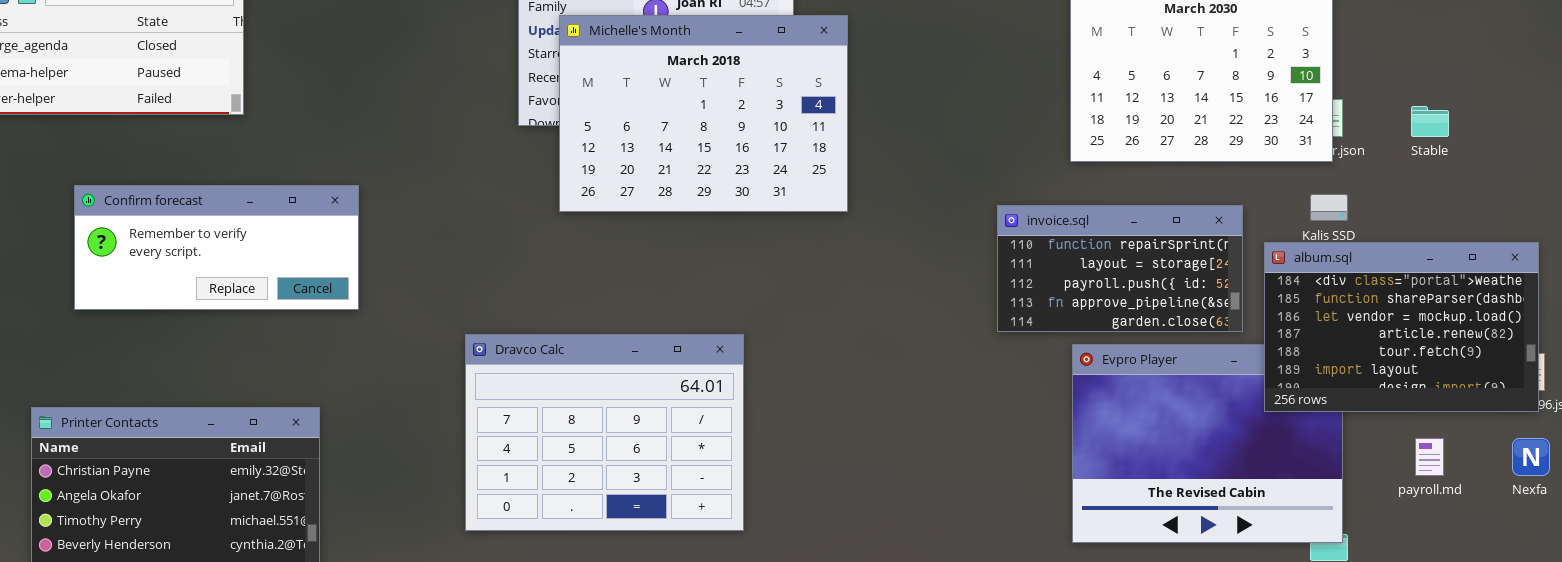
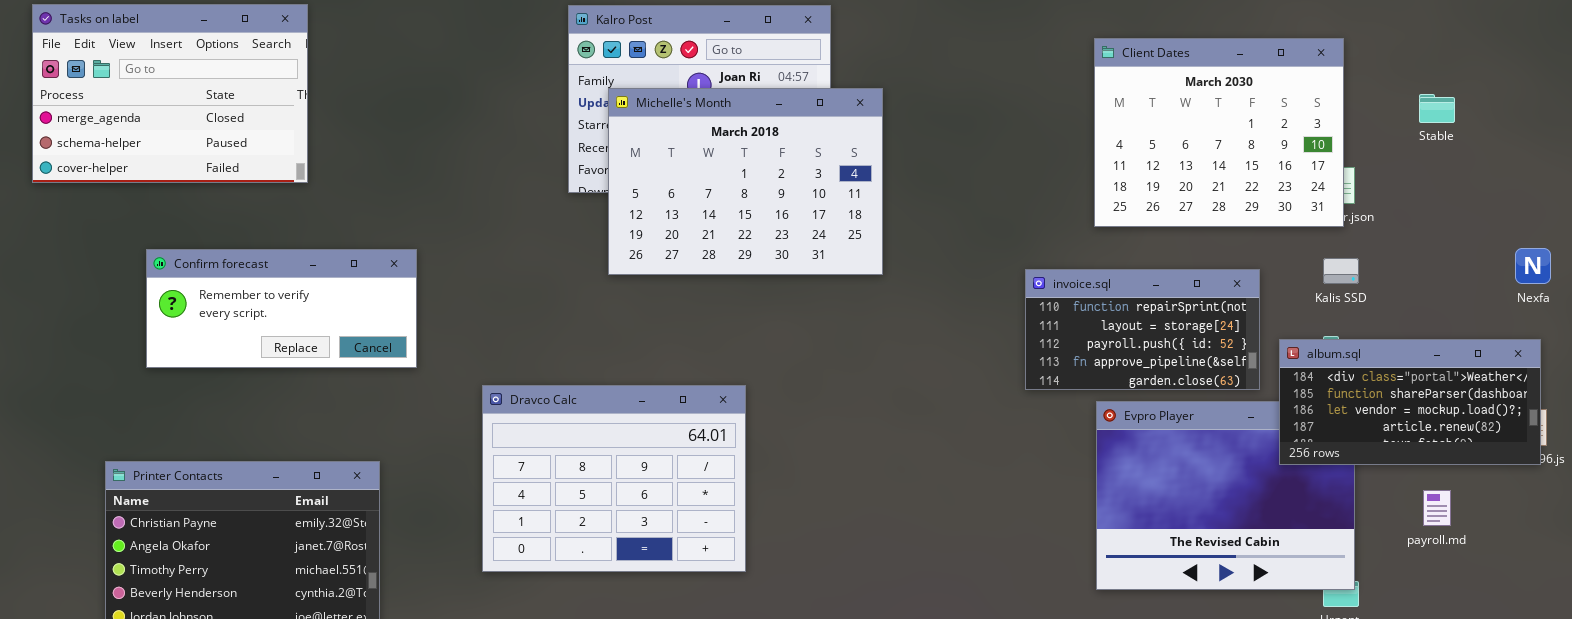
Stable: [1411,106,1449,137] -> [1419,94,1455,123], moved
album.sql: [1264,242,1539,412] -> [1279,339,1541,465], resized
Dravco Calc: [465,334,744,531] -> [482,385,746,572], moved
Nexfa: [1512,438,1550,476] -> [1515,248,1551,284], moved

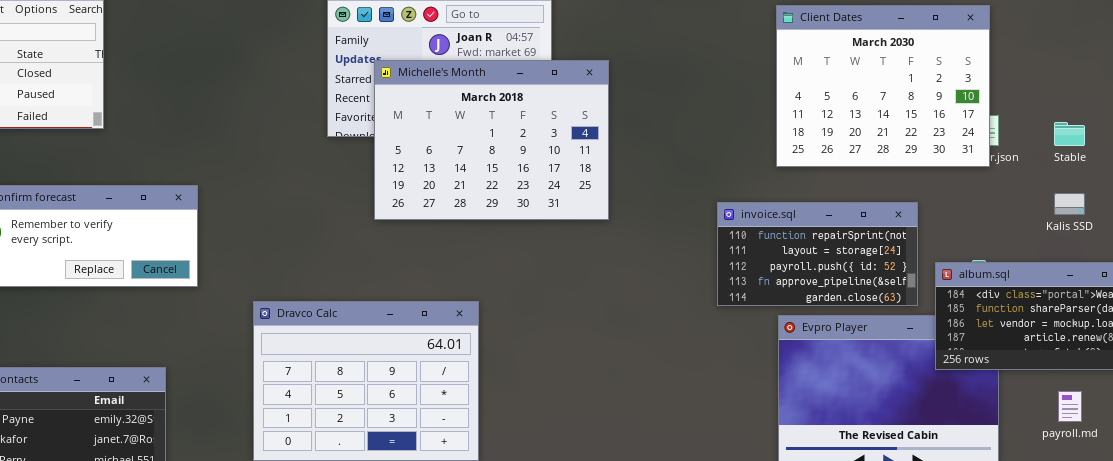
Michelle's Month: [608,88,883,275] -> [374,60,609,220], moved
Stable: [1419,94,1455,123] -> [1054,122,1085,146], moved
Kalis SSD: [1323,258,1359,284] -> [1054,193,1085,215], moved

